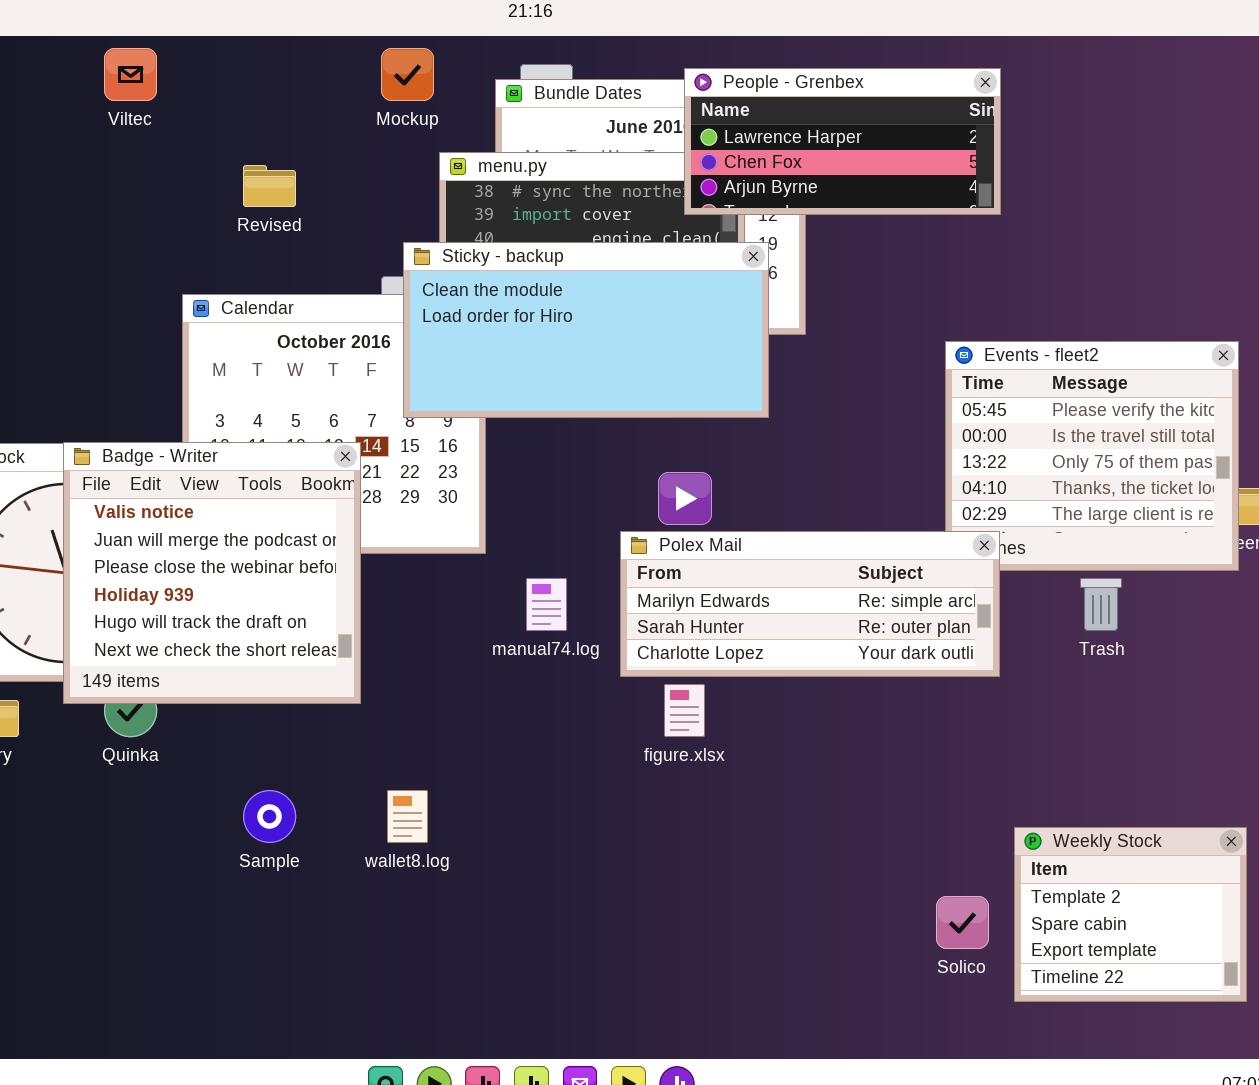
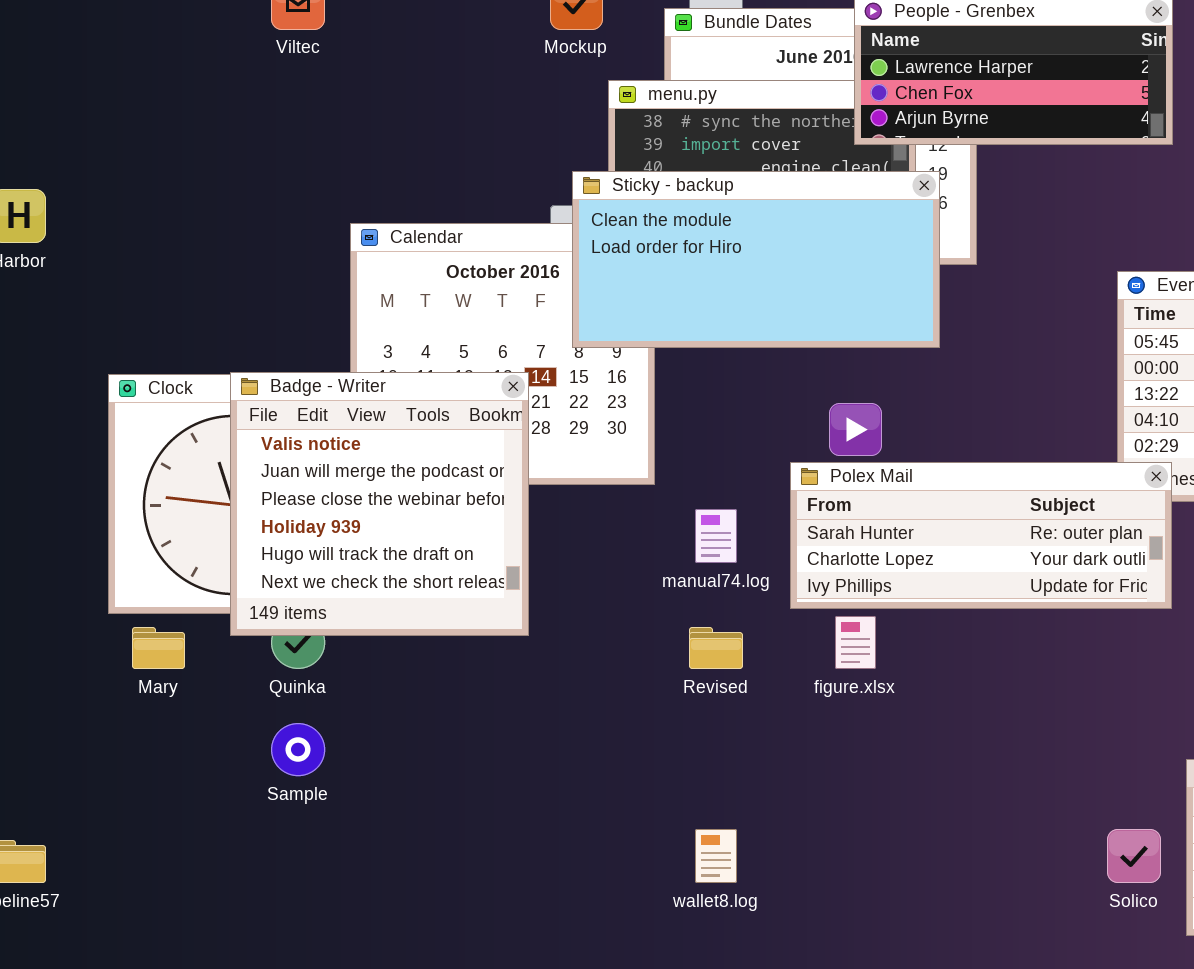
Revised: [243,165,296,207] -> [689,627,743,669], moved
Polex Mail: [620,531,1000,677] -> [790,462,1172,609], scrolled down 1 row
Sample: [243,790,296,843] -> [271,723,325,776], moved
wallet8.log: [387,790,428,843] -> [695,829,737,883], moved

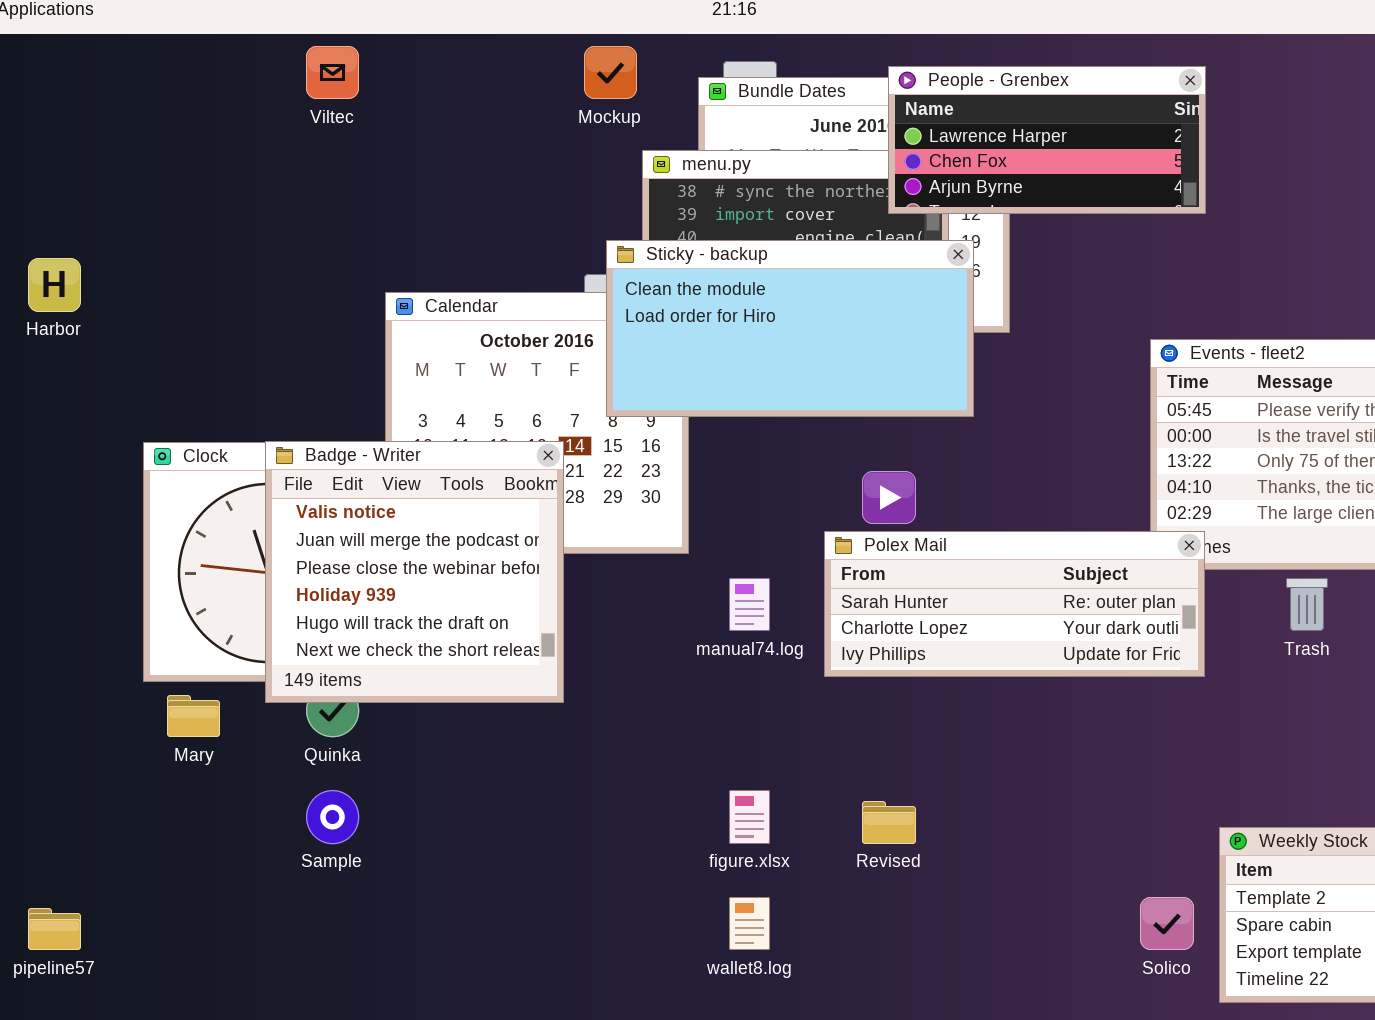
figure.xlsx: [835,616,876,669] -> [729,790,770,844], moved
Revised: [689,627,743,669] -> [862,801,916,844], moved

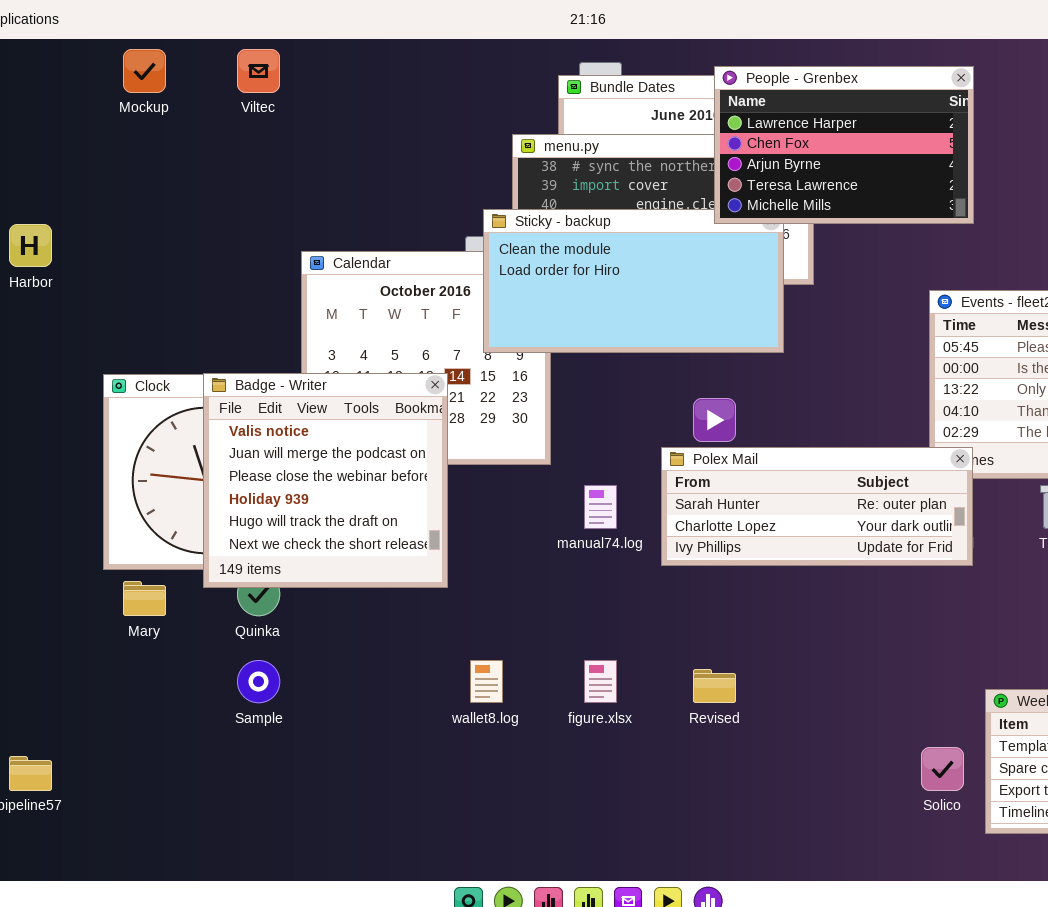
Mockup: [584,46,637,99] -> [123,49,166,93], moved
People - Grenbex: [888,66,1206,214] -> [714,66,974,224], resized
wallet8.log: [729,897,770,950] -> [470,660,503,703], moved

